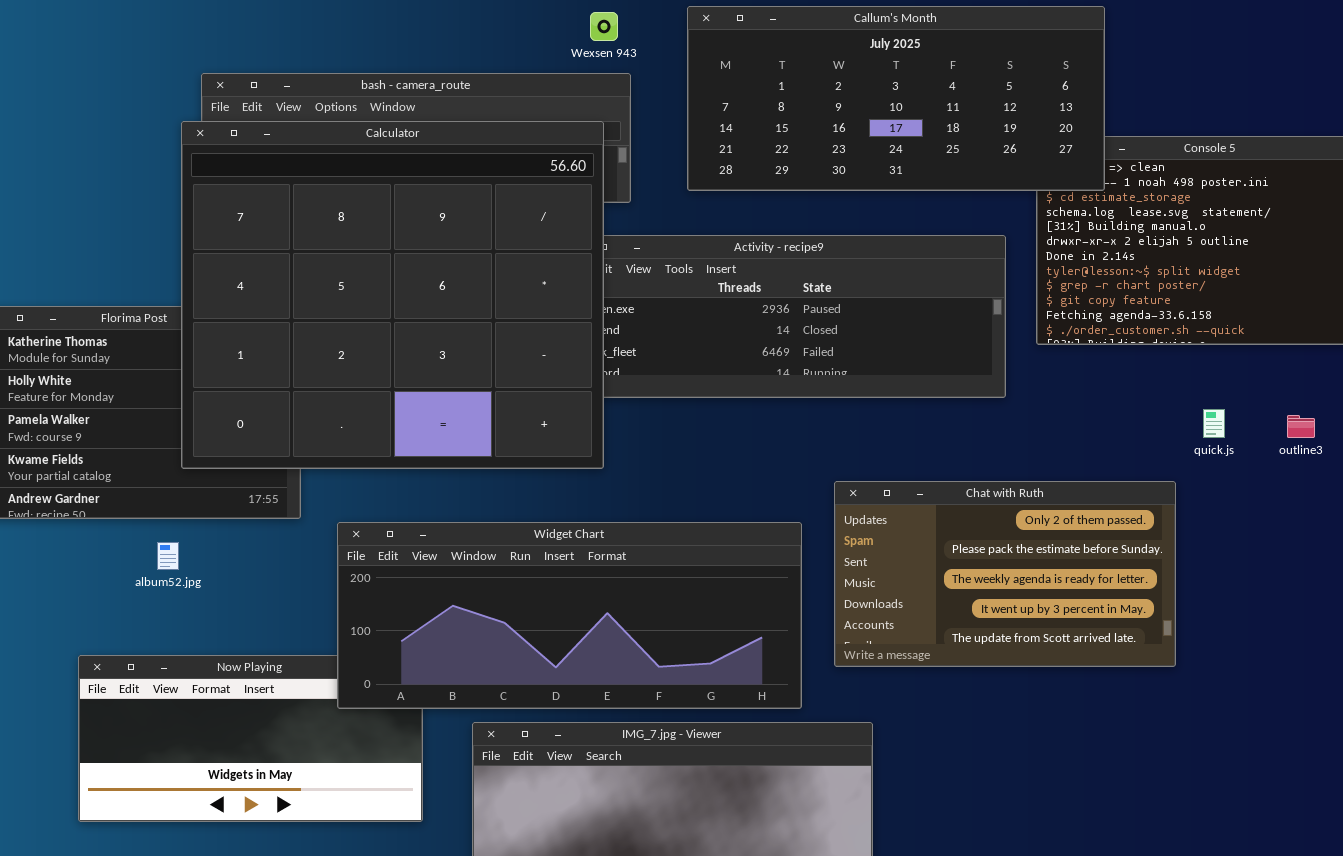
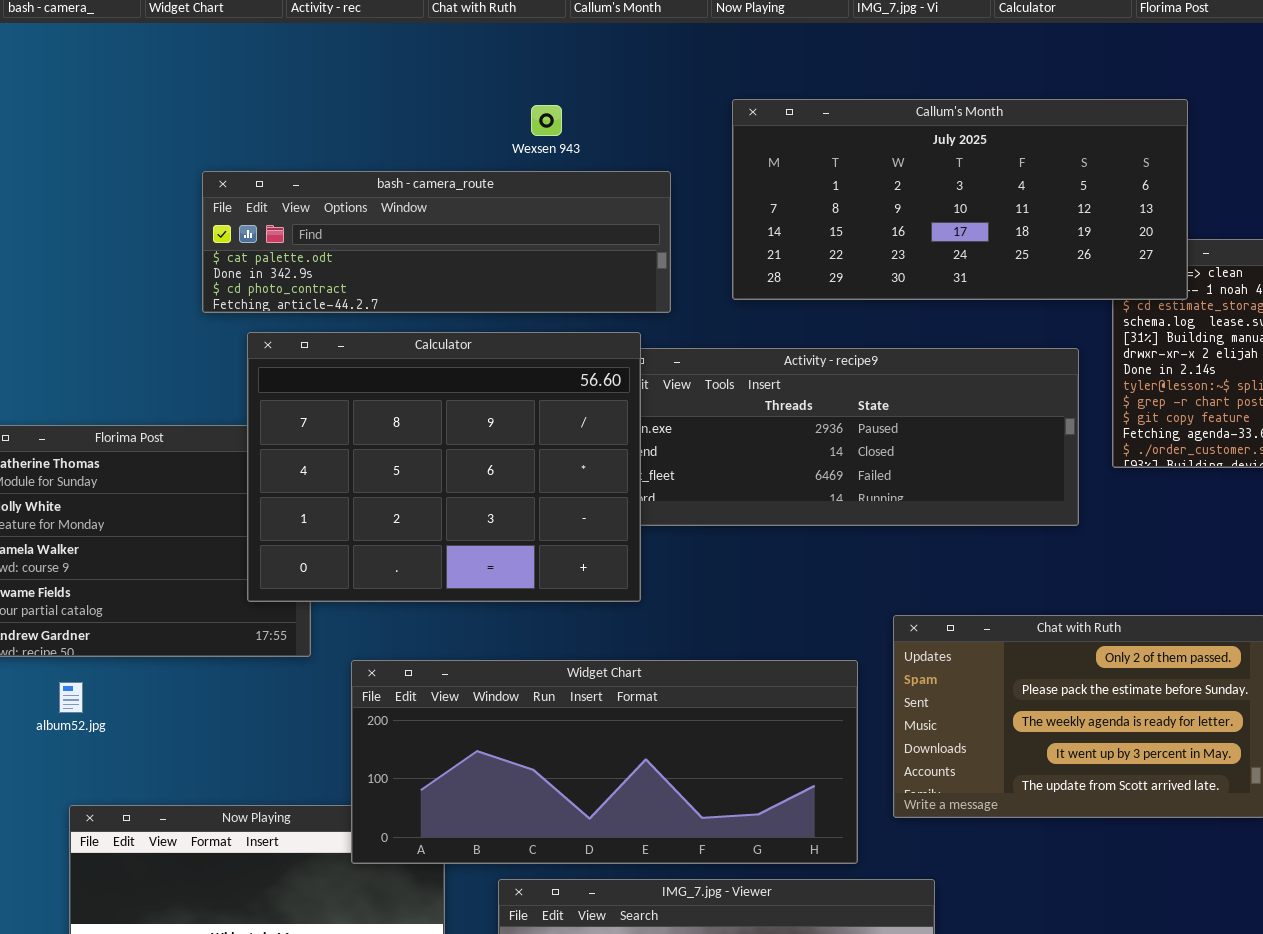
Wexsen 943: [590,12,618,41] -> [531,105,562,136], moved
Calculator: [181,121,604,469] -> [247,332,641,602], resized
album52.jpg: [157,542,179,570] -> [59,682,83,713], moved

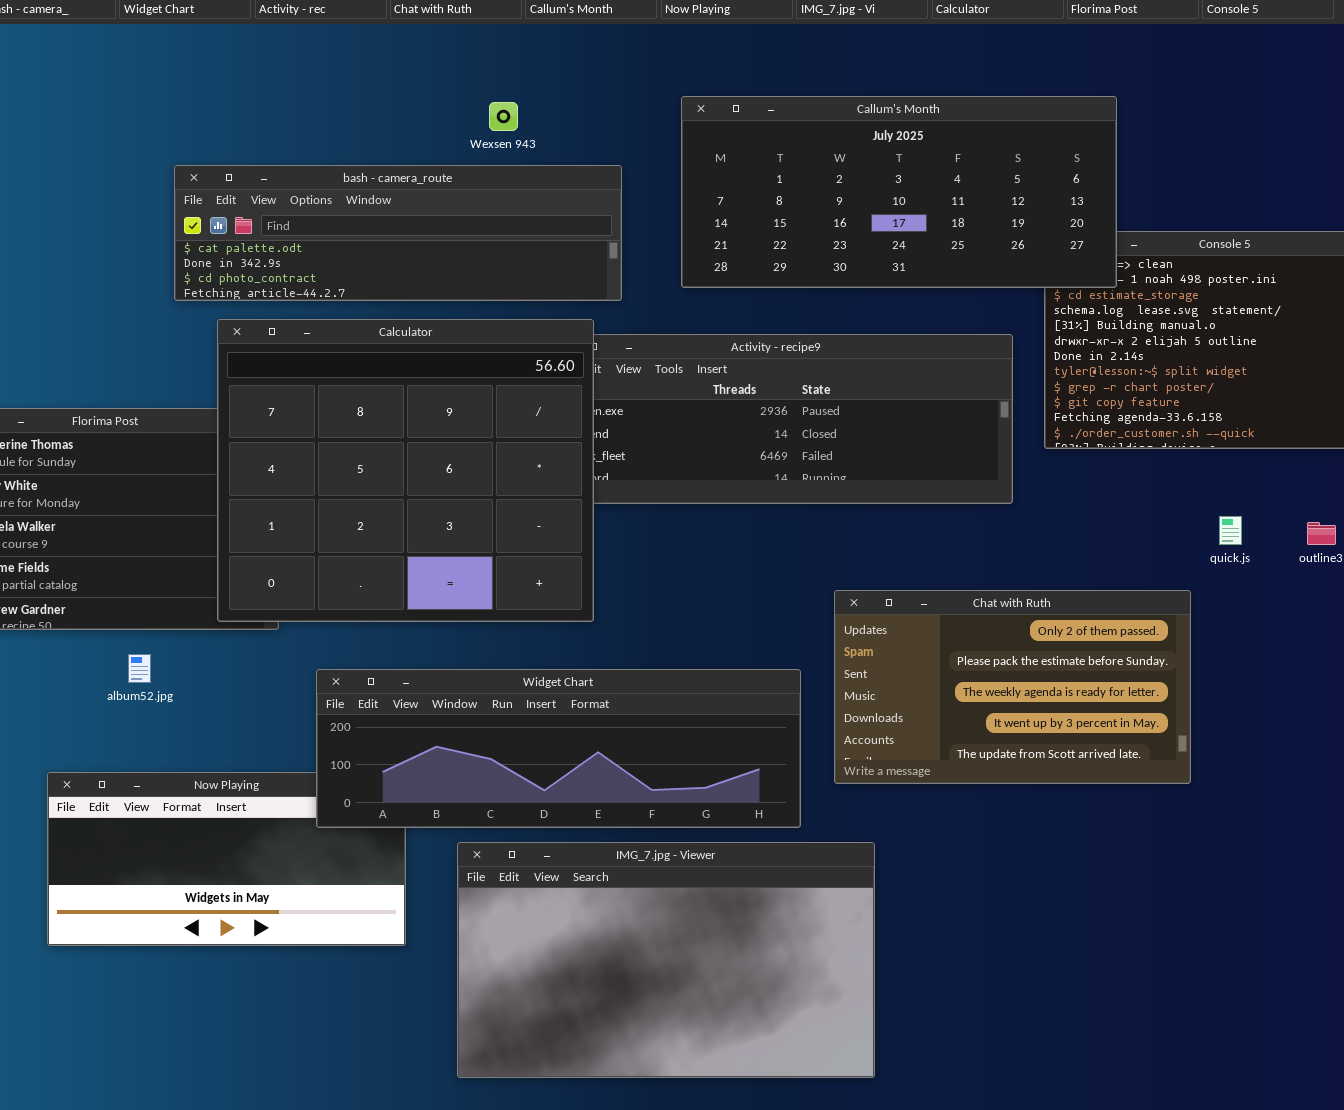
Calculator: [247,332,641,602] -> [217,319,594,622], resized
Widget Chart: [351,660,858,864] -> [316,669,801,828], resized
album52.jpg: [59,682,83,713] -> [128,654,151,683], moved

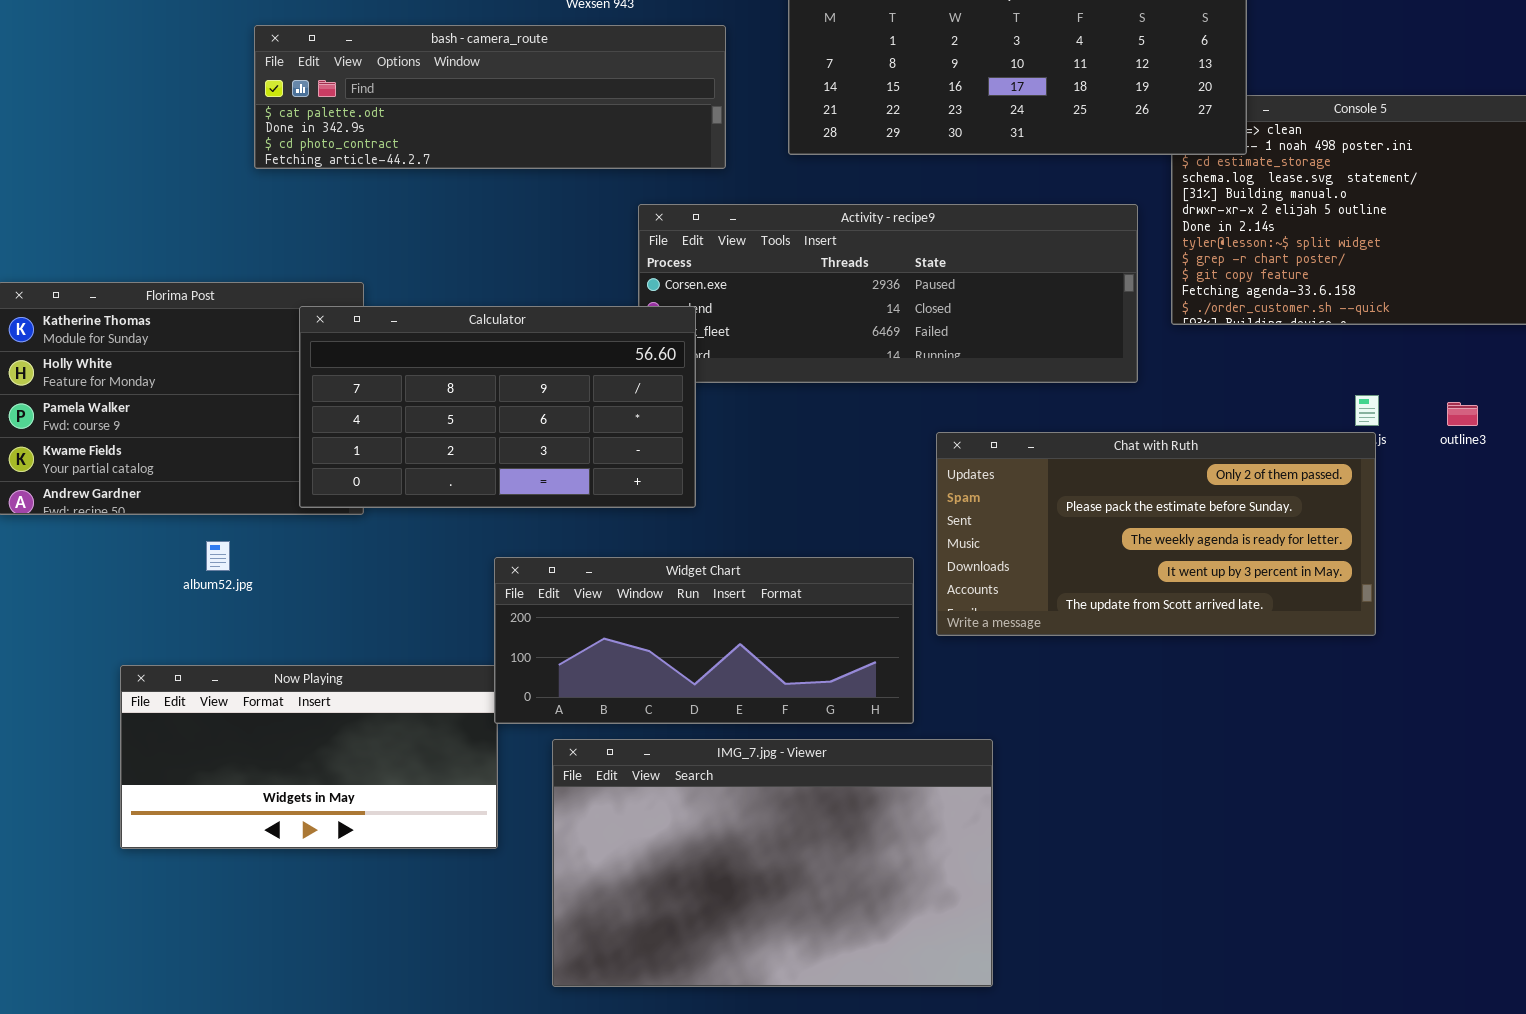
Calculator: [217,319,594,622] -> [299,306,696,508], resized
Chat with Ruth: [834,590,1191,784] -> [936,432,1376,636], moved, resized
Widget Chart: [316,669,801,828] -> [494,557,914,724], resized

